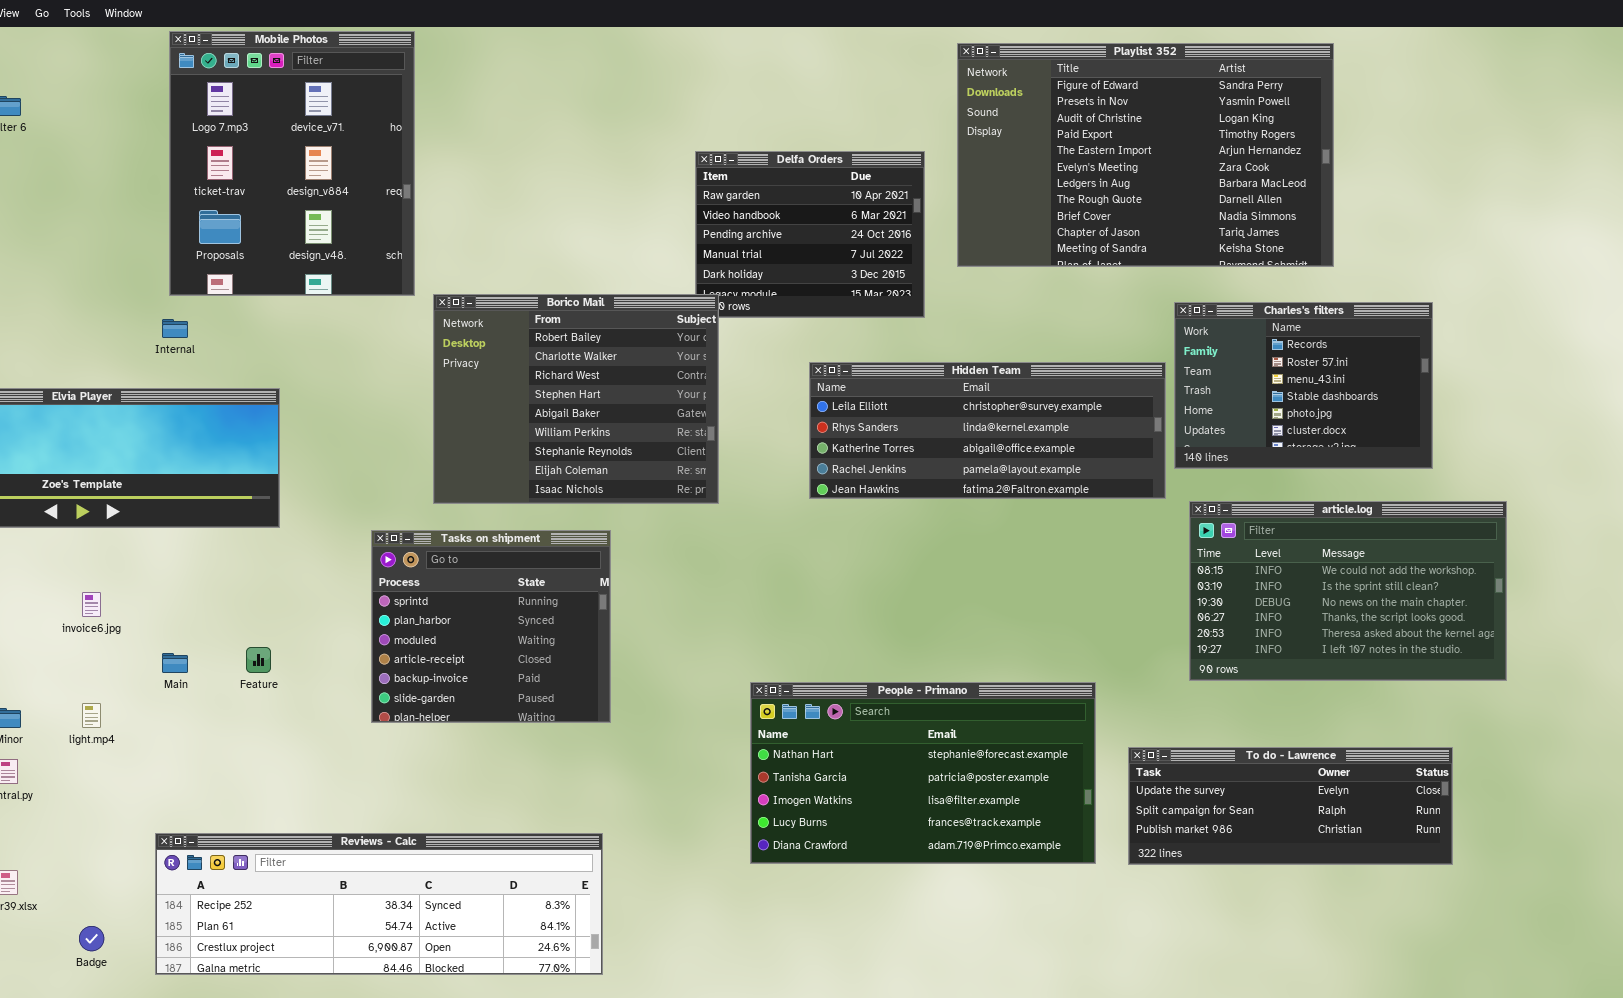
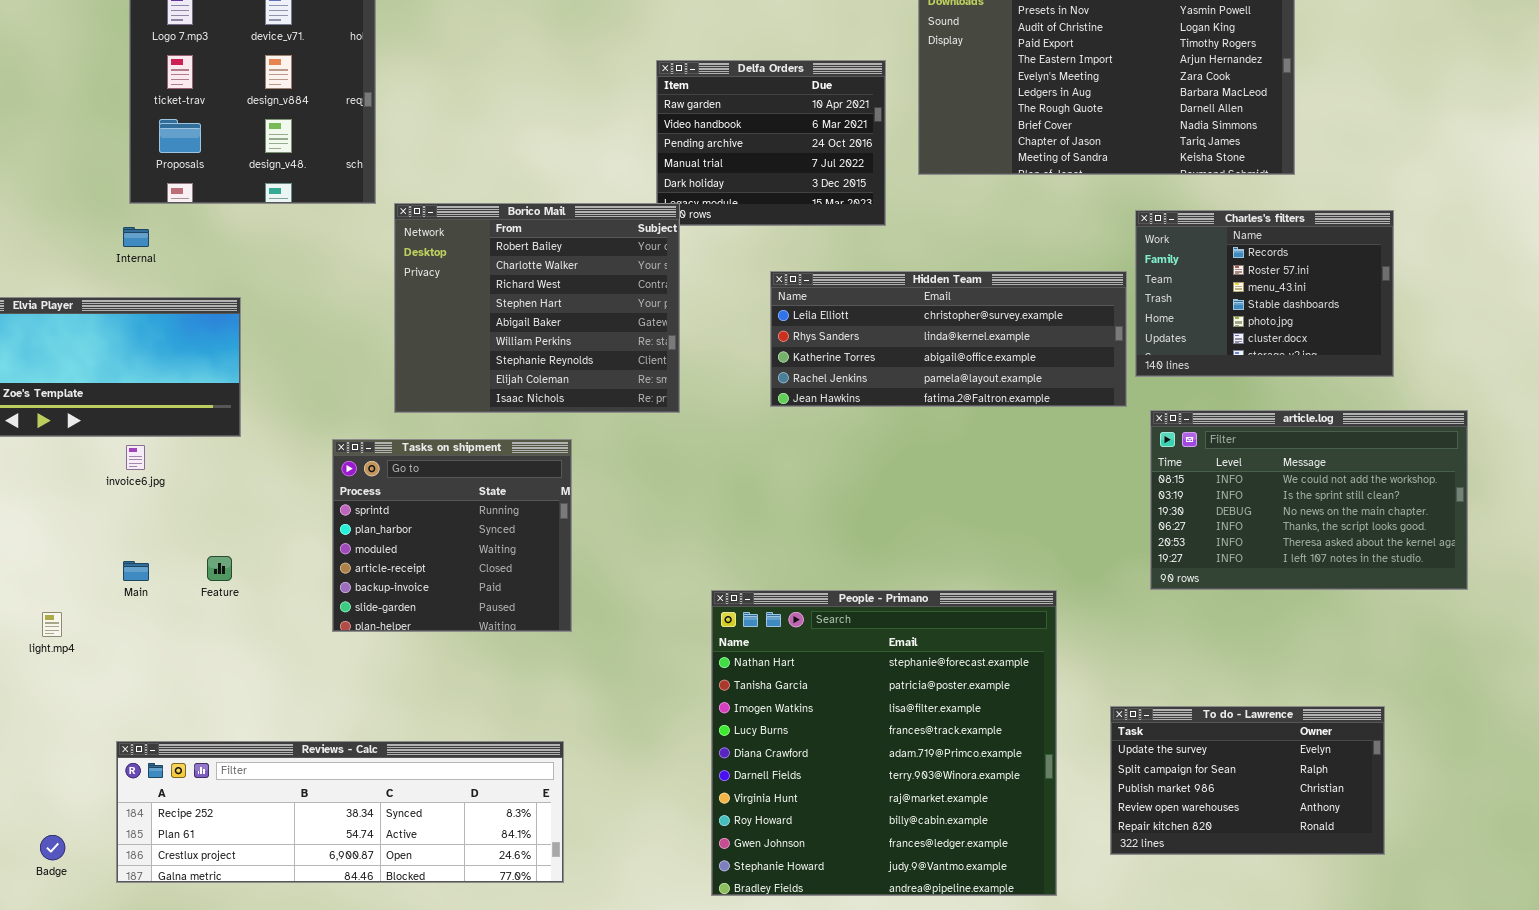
invoice6.jpg: [82,592,101,617] -> [126,445,145,470], moved
People - Primano: [750,682,1096,864] -> [711,590,1057,896], resized
To do - Lawrence: [1128,747,1453,865] -> [1110,706,1385,855], moved, resized

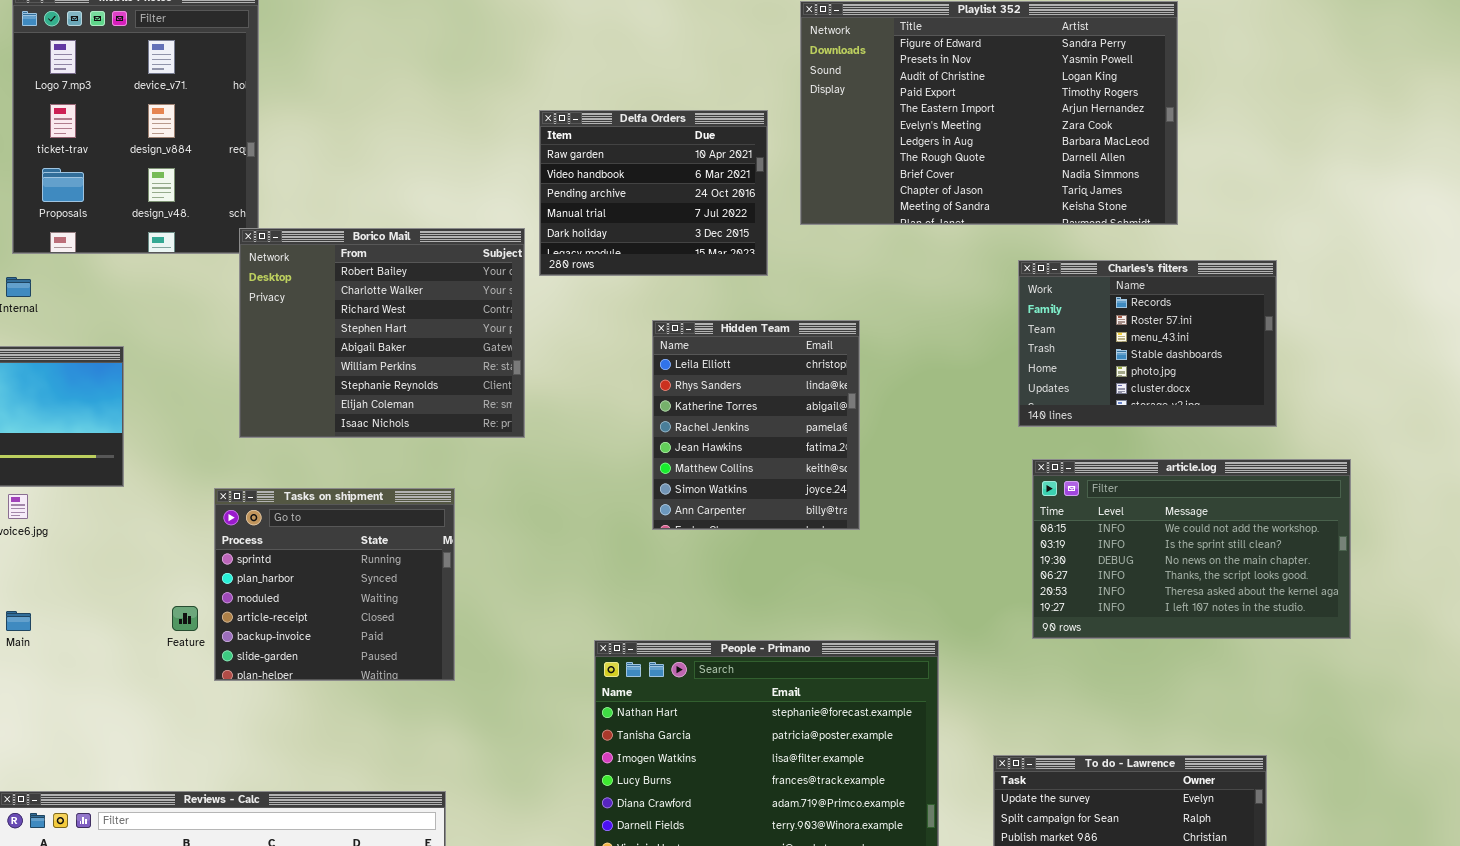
Borico Mail: [394,203,680,413] -> [239,228,525,438], moved
Hidden Team: [770,271,1127,407] -> [652,320,860,530], resized
Feature: [207,556,232,581] -> [172,606,198,631], moved

